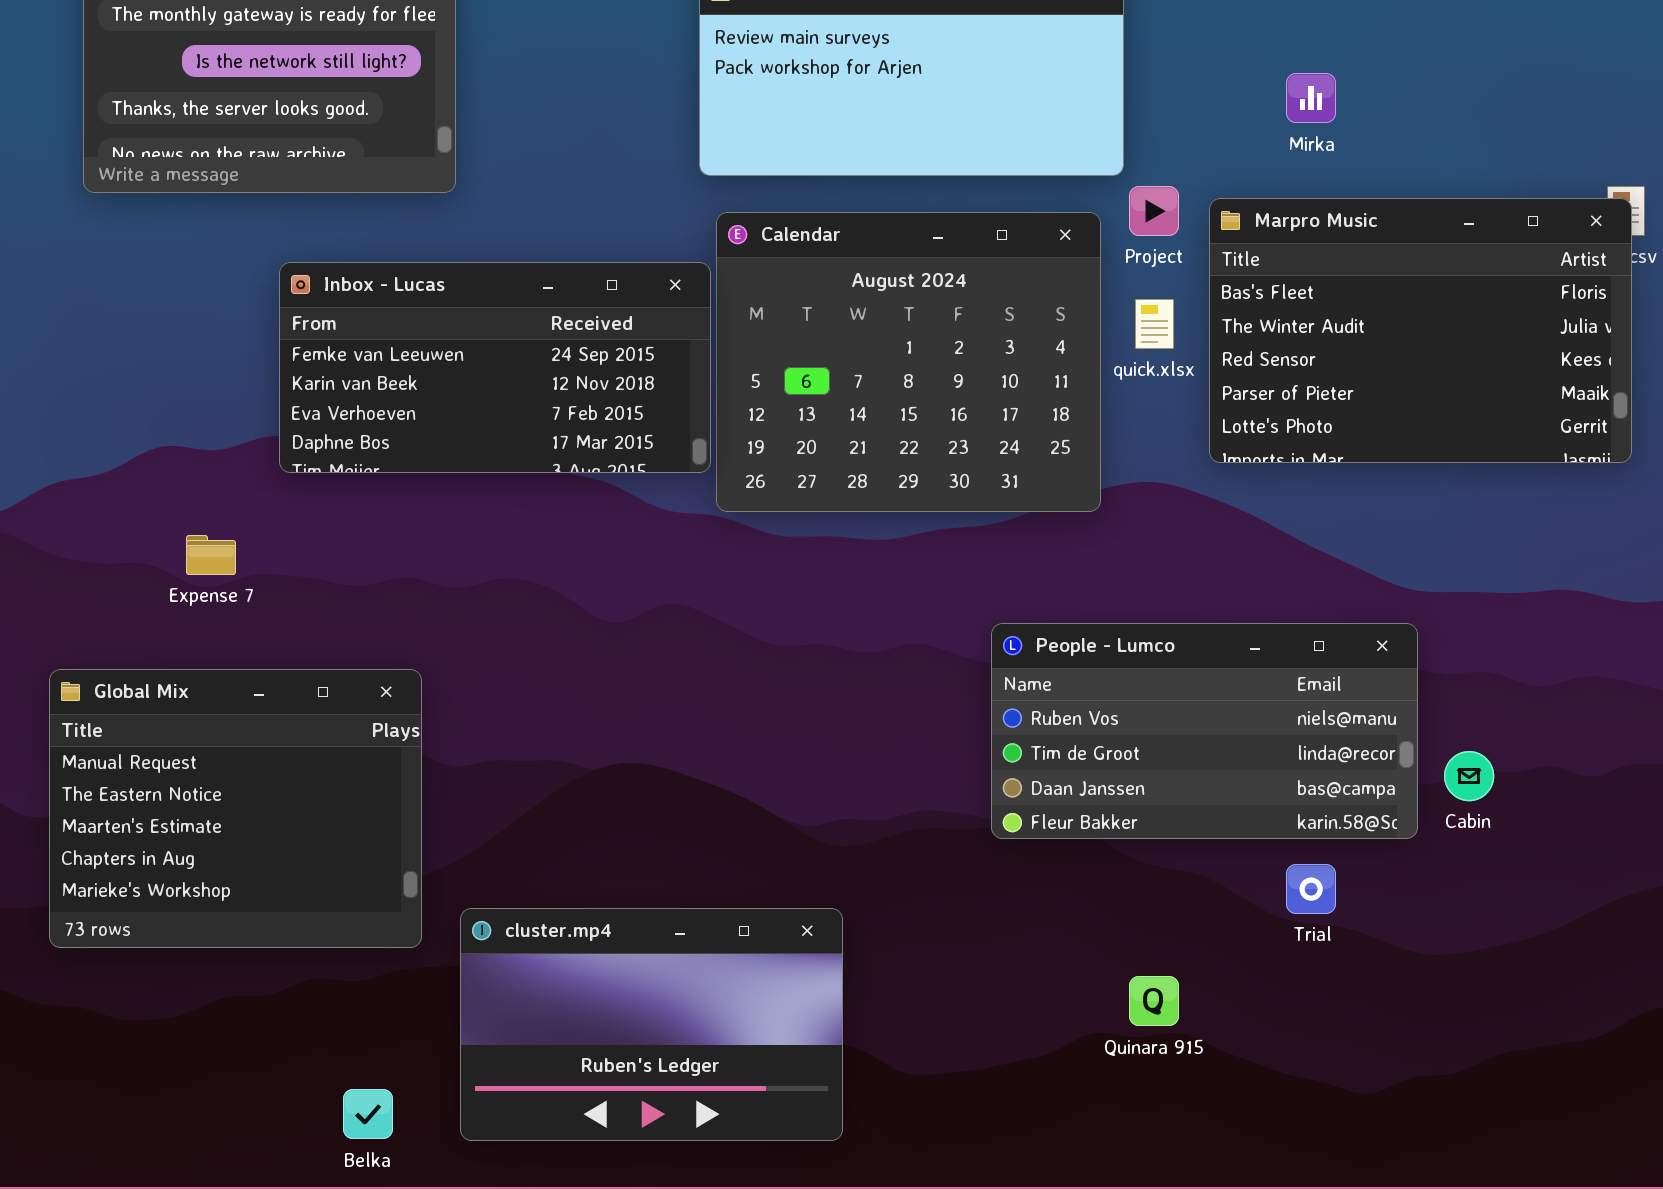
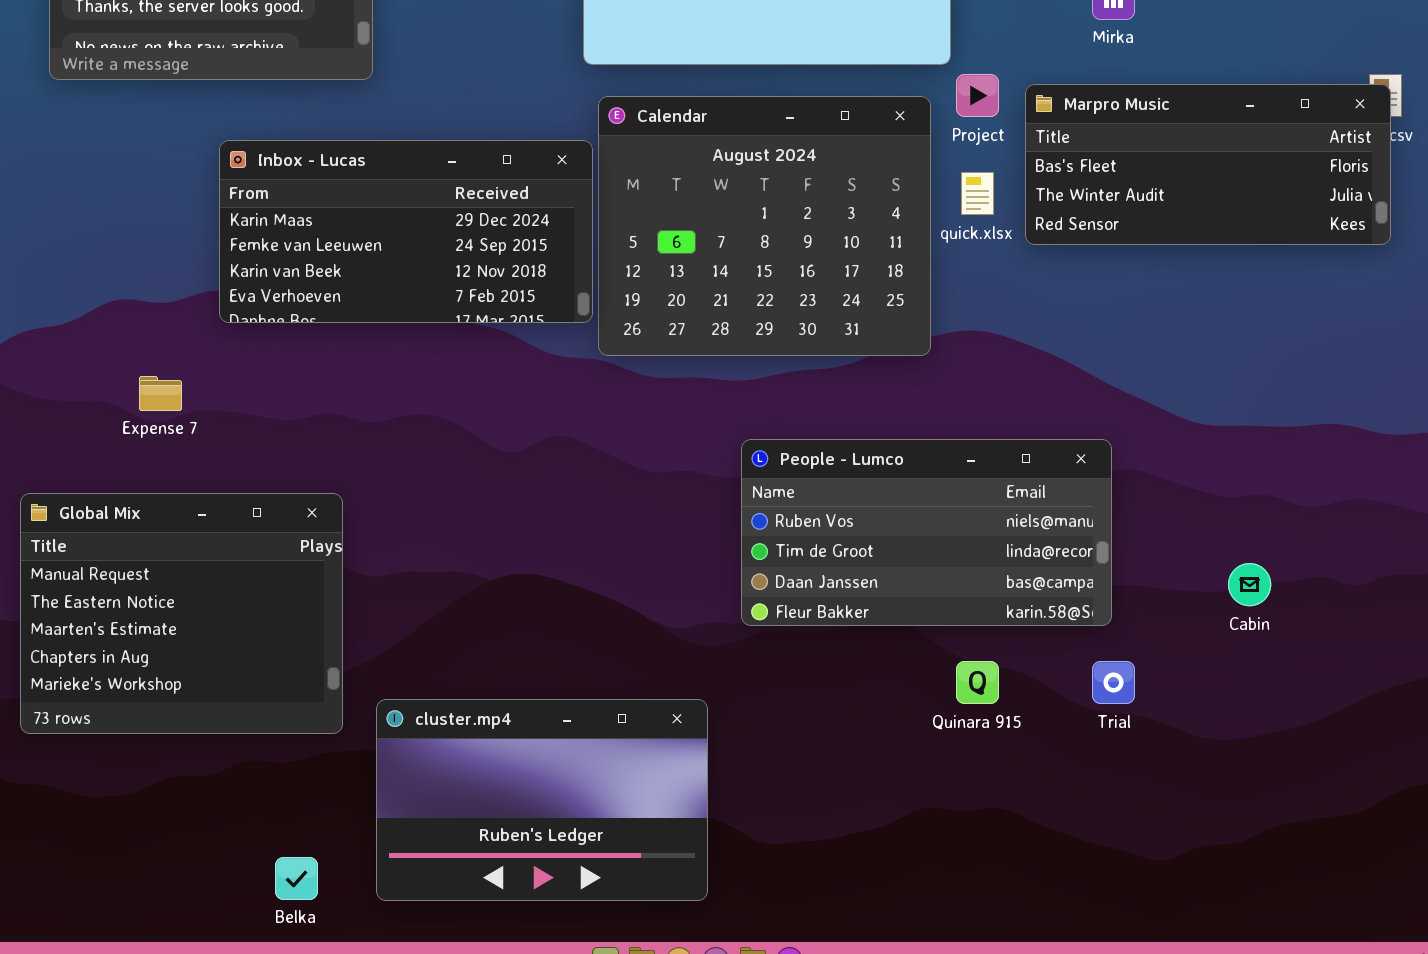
Marpro Music: [1209,198,1632,463] -> [1025,84,1391,245], resized
Inbox - Lucas: [279,262,711,473] -> [219,140,593,323], scrolled up 1 row
People - Lumco: [991,623,1418,839] -> [741,439,1112,626], moved
Quinara 915: [1129,976,1179,1026] -> [956,661,999,704], moved

